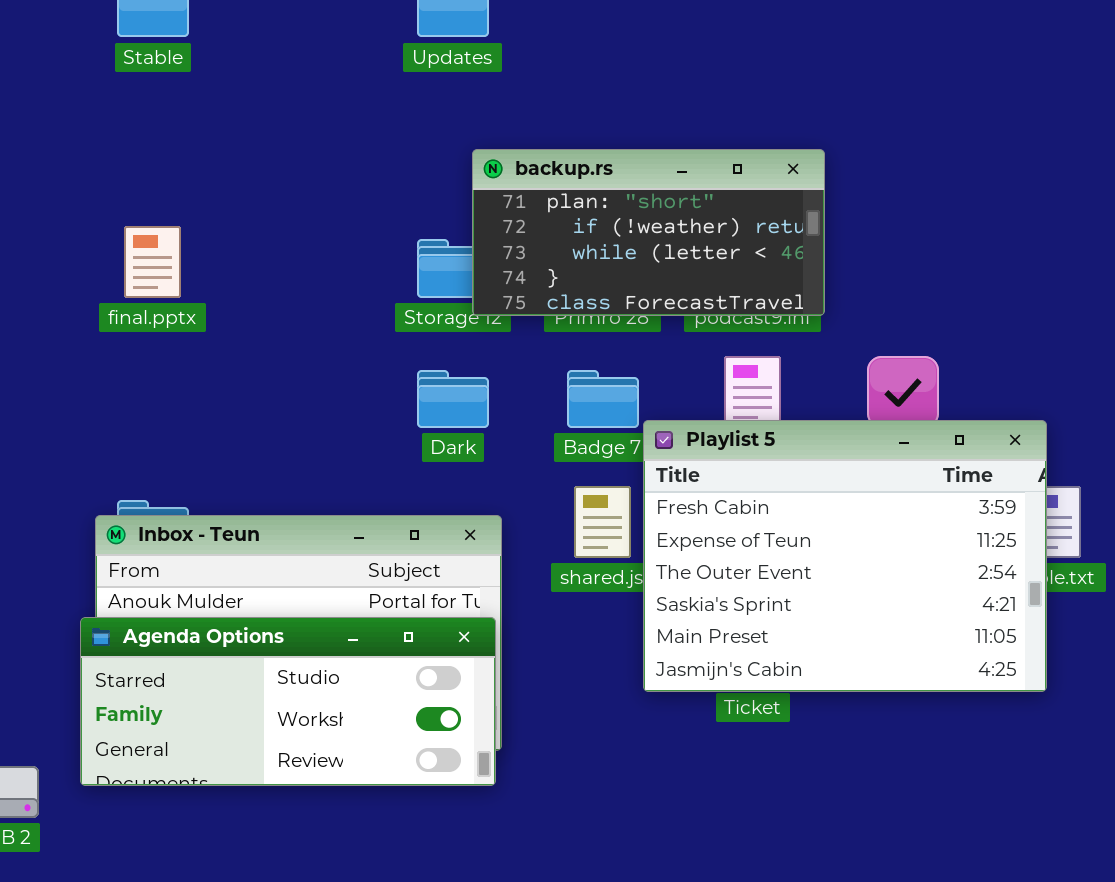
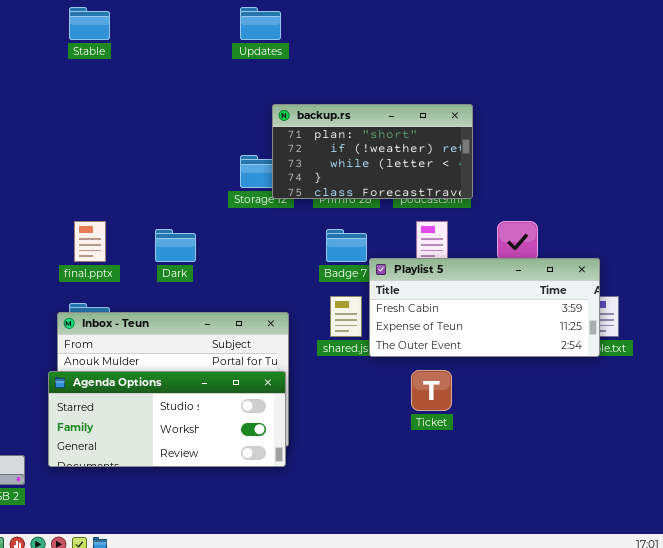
final.pptx: [124,226,181,298] -> [74,221,106,262], moved
Dark: [417,370,489,428] -> [155,229,196,262], moved
Playlist 5: [643,420,1047,692] -> [369,258,600,357], resized

